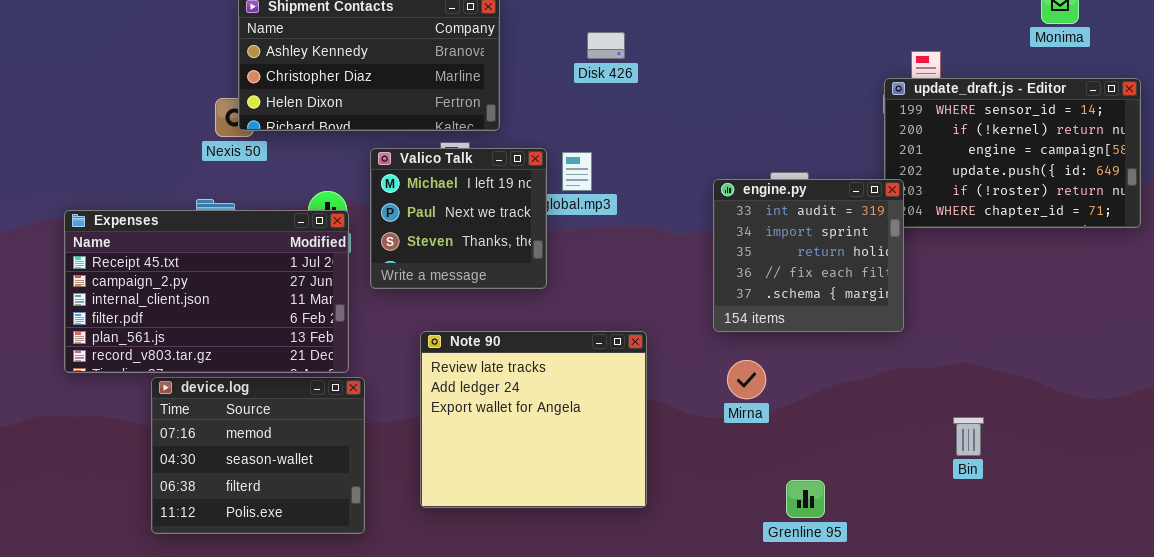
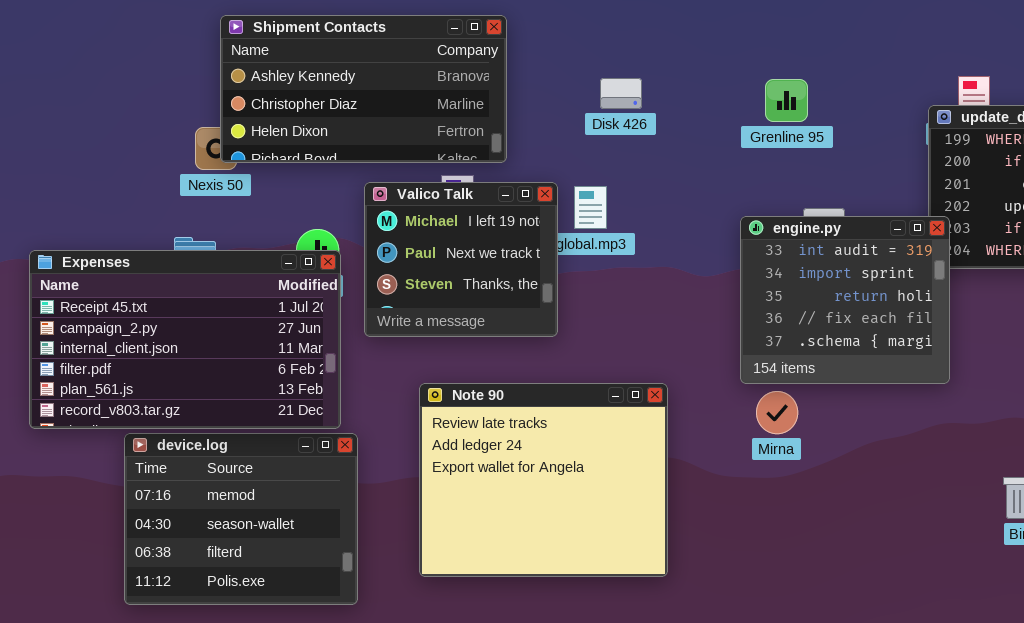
Disk 426: [587,32,625,59] -> [600,78,642,109], moved
Mirna: [727,360,766,399] -> [756,391,798,434], moved
Grenline 95: [786,480,825,518] -> [765,79,808,122], moved

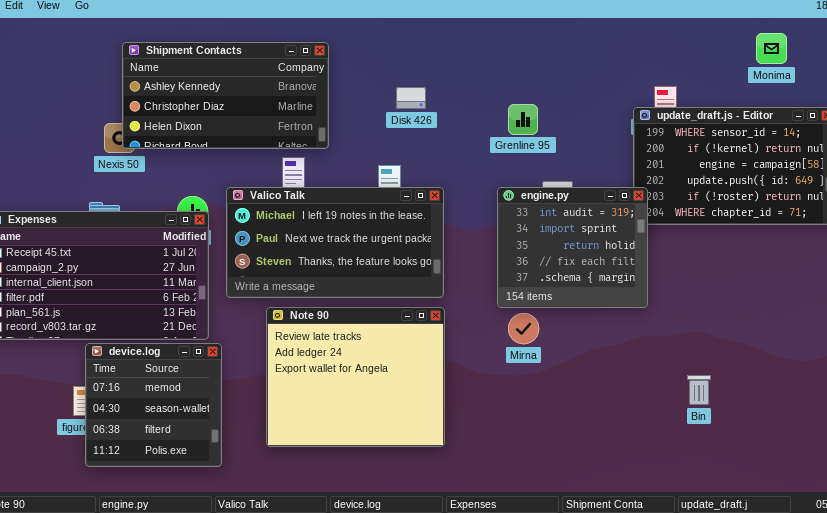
Grenline 95: [765,79,808,122] -> [508,104,538,135], moved
Valico Talk: [364,182,558,337] -> [226,187,444,298], moved, resized
device.log: [124,433,358,605] -> [85,343,222,467], resized

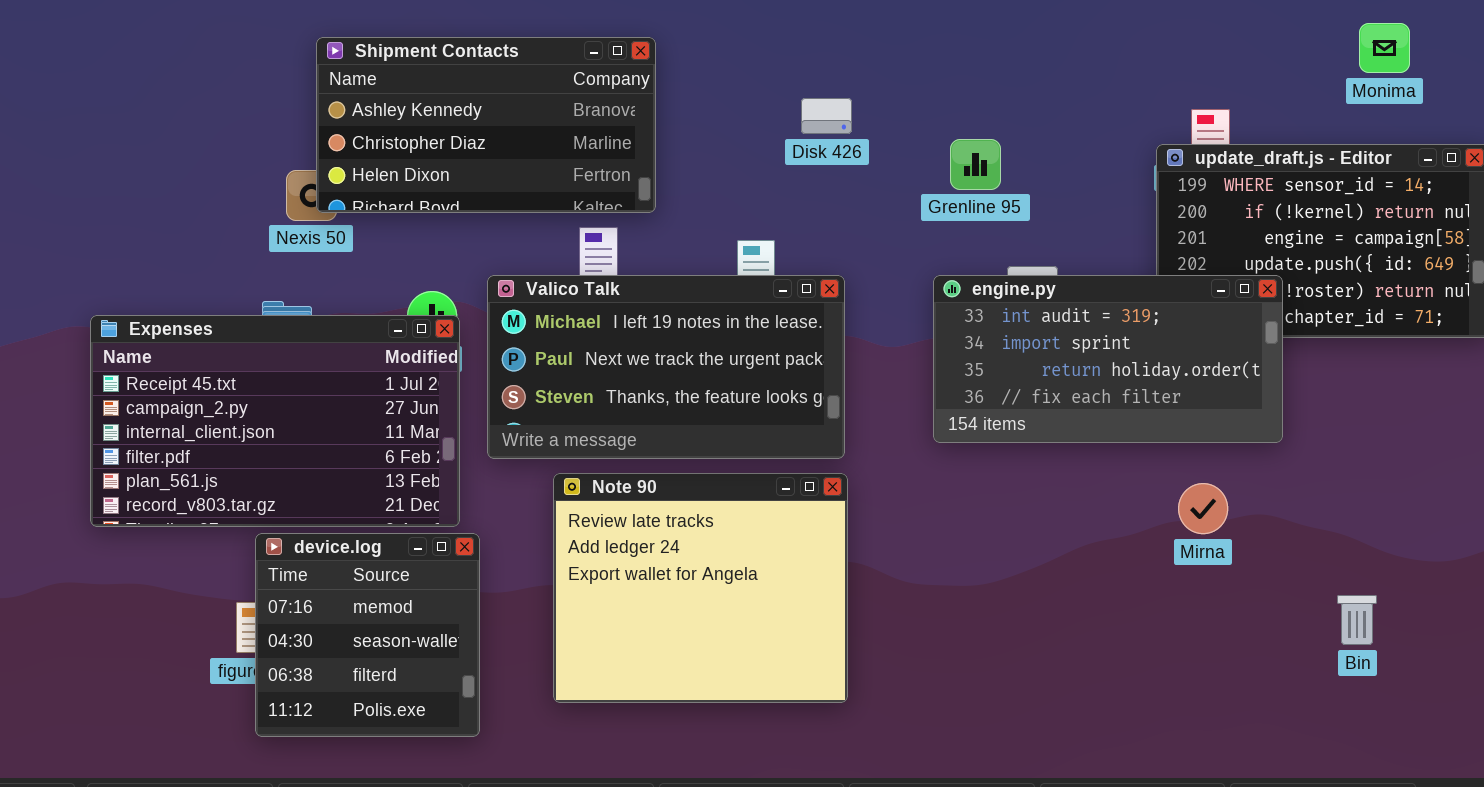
Disk 426: [396,87,426,109] -> [801,98,852,134], moved
engine.py: [497,187,648,308] -> [933,275,1283,443], resized
Mirna: [508,313,539,344] -> [1178,483,1228,534], moved
Bin: [687,375,711,405] -> [1337,595,1377,645], moved

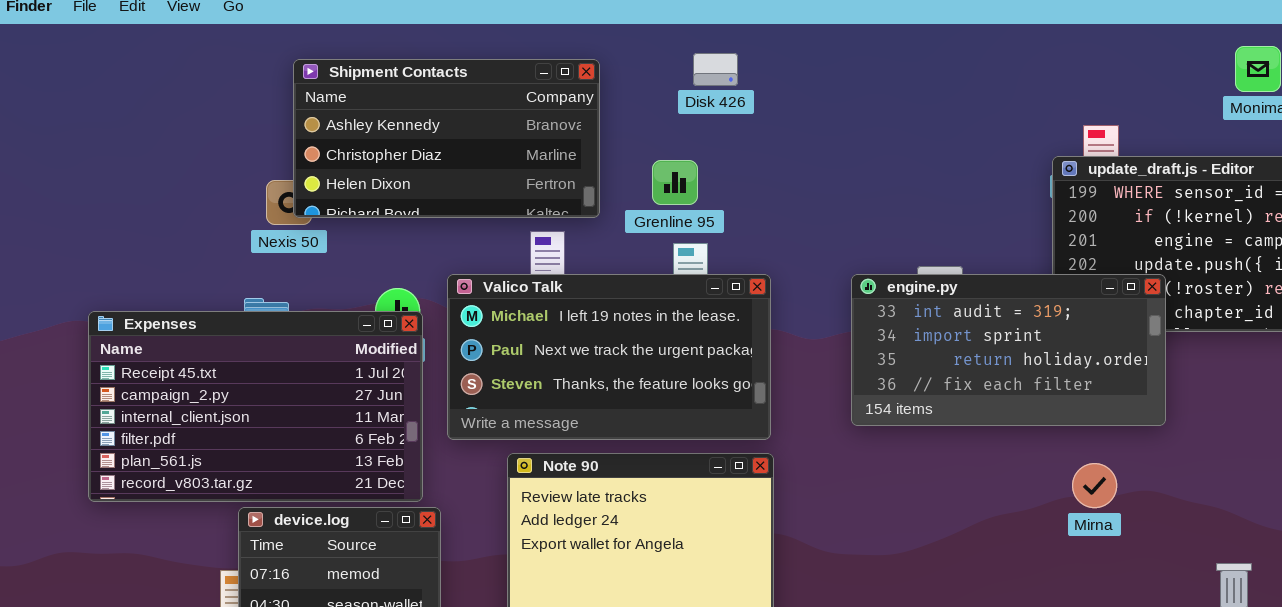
Disk 426: [801,98,852,134] -> [693,53,738,86], moved
Grenline 95: [950,139,1001,190] -> [652,160,698,205], moved

